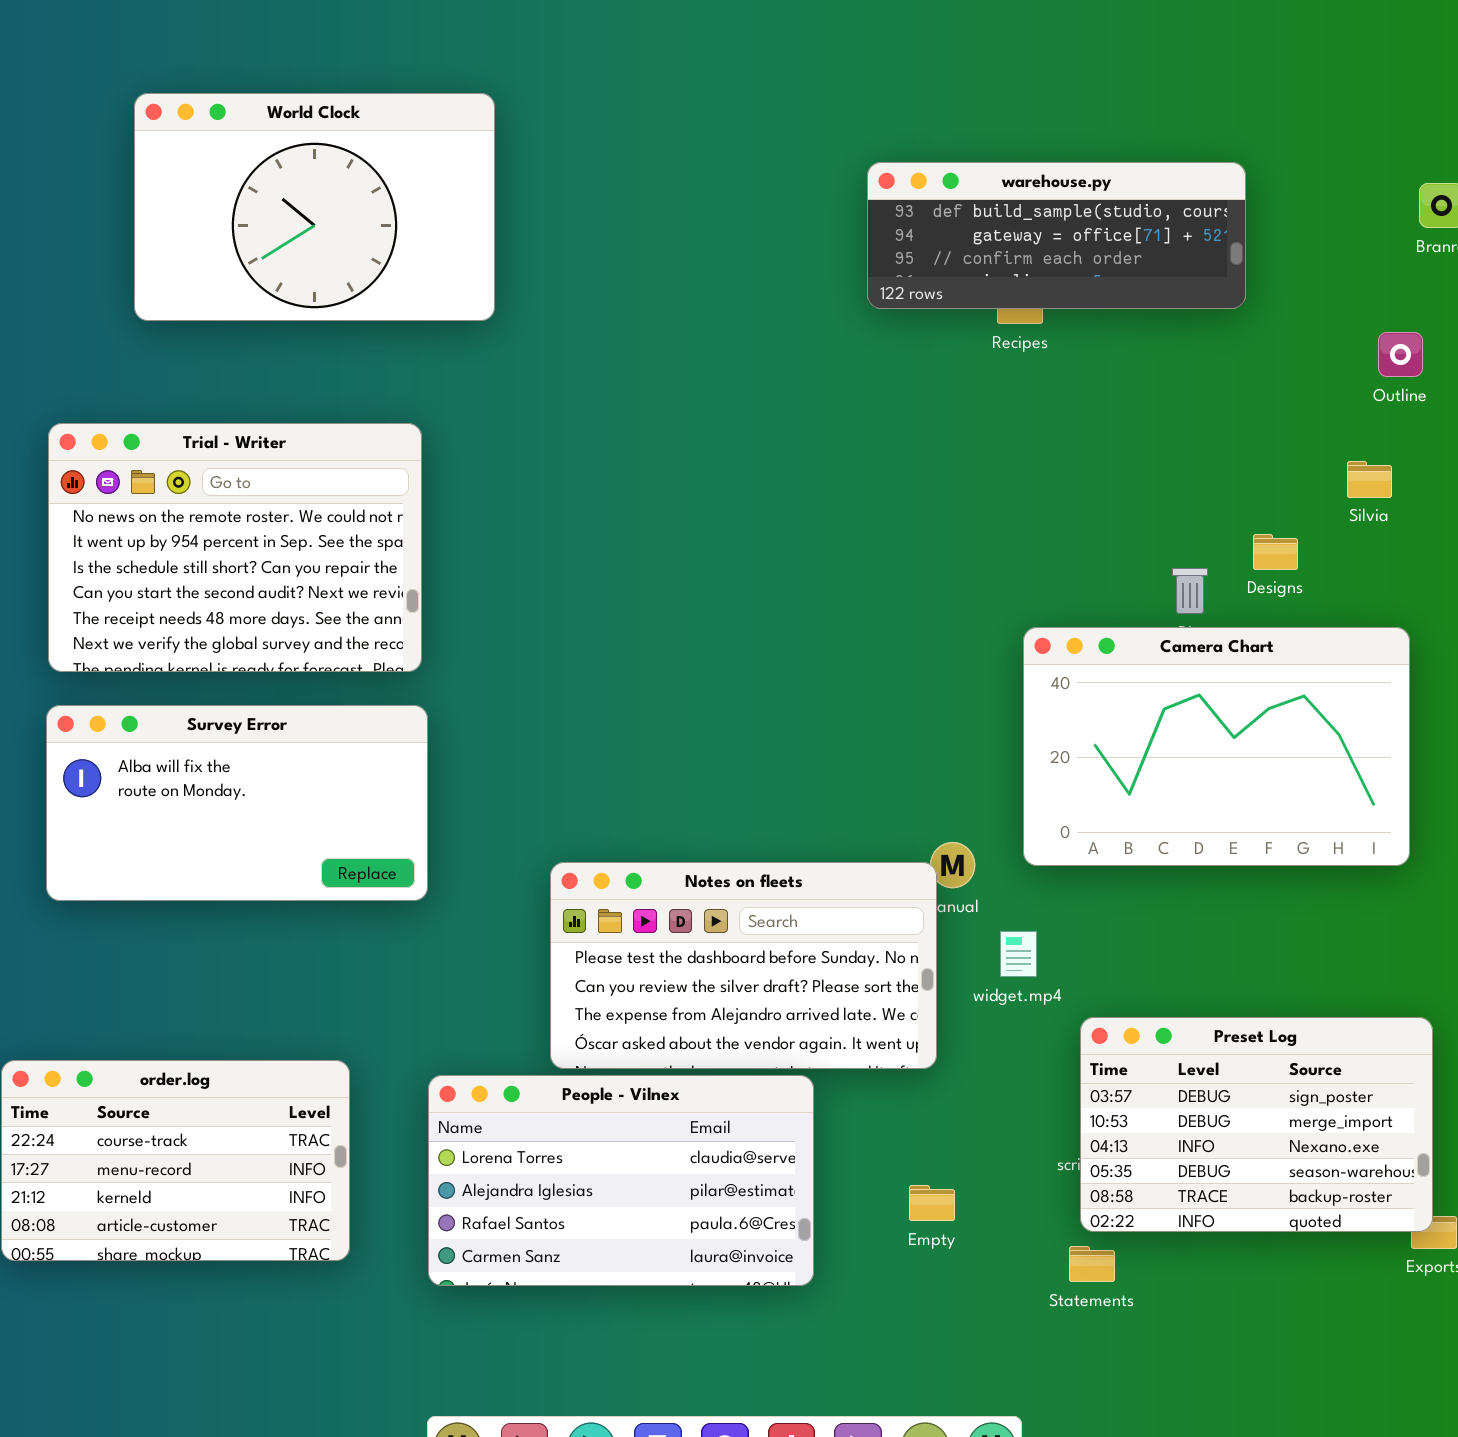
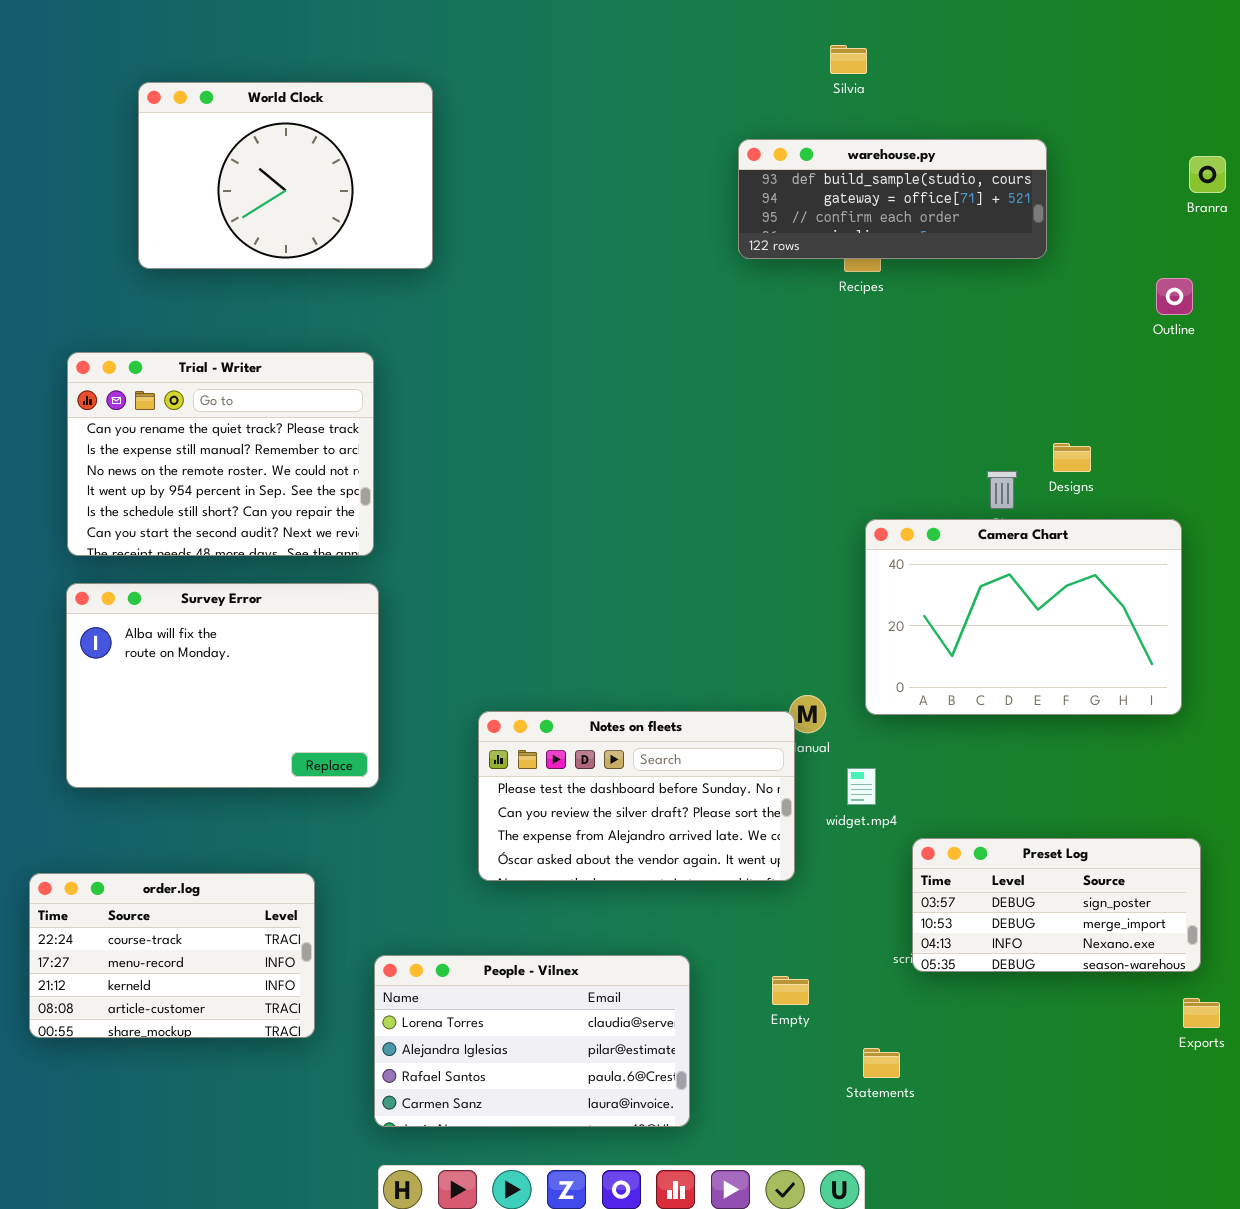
Trial - Writer: [48,423,422,672] -> [67,352,374,556], scrolled up 2 rows
Silvia: [1347,461,1392,498] -> [830,45,867,74], moved
Survey Error: [46,705,428,901] -> [66,583,379,788], resized
Preset Log: [1080,1017,1433,1232] -> [912,838,1201,972], resized
People - Vilnex: [428,1075,814,1286] -> [374,955,690,1127], moved
Statements: [1069,1246,1115,1282] -> [863,1048,900,1078], moved

